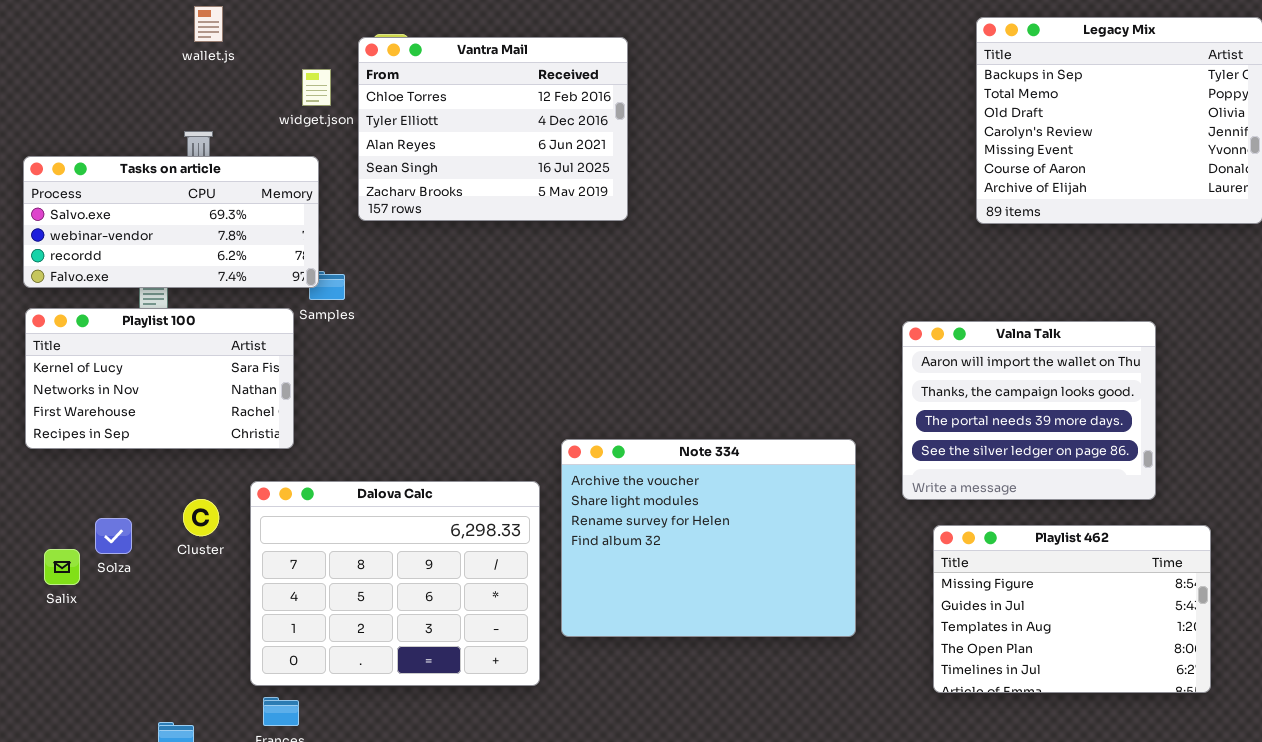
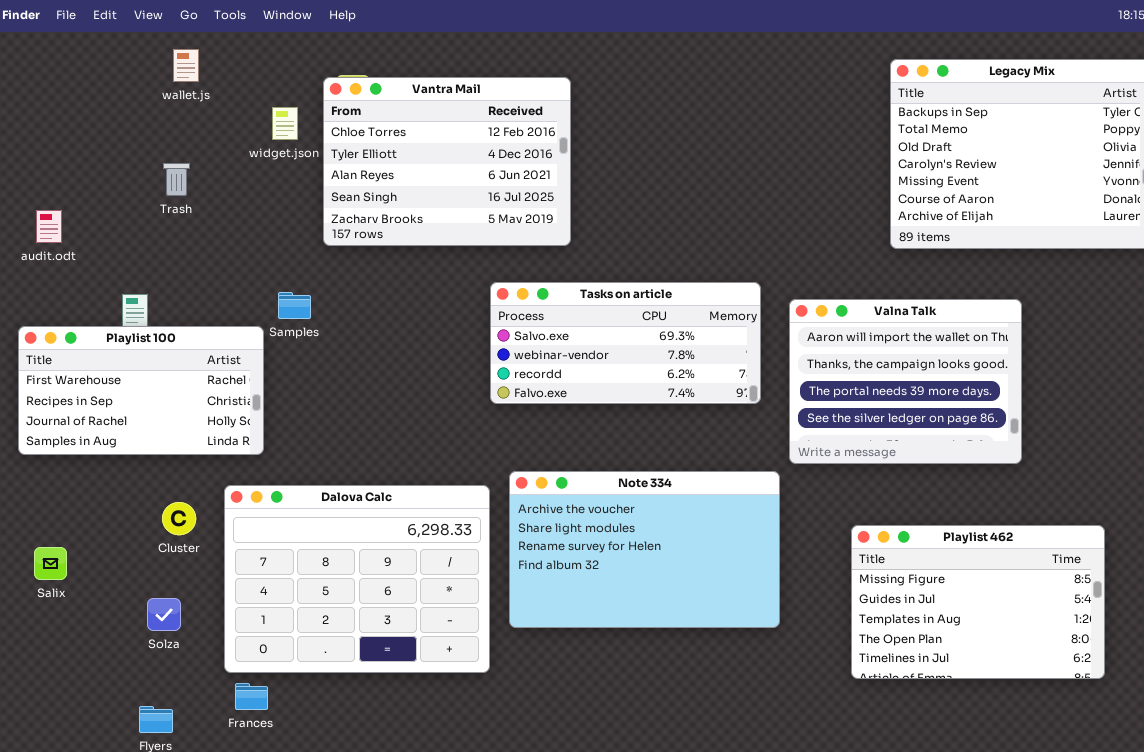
Tasks on article: [23,156,319,288] -> [490,282,761,404], moved
Playlist 100: [25,308,294,449] -> [18,326,264,455], scrolled down 2 rows
Valna Talk: [902,321,1156,500] -> [789,299,1022,464], moved
Note 334: [561,439,856,637] -> [509,471,780,628], resized
Solza: [95,518,132,554] -> [147,598,181,631], moved

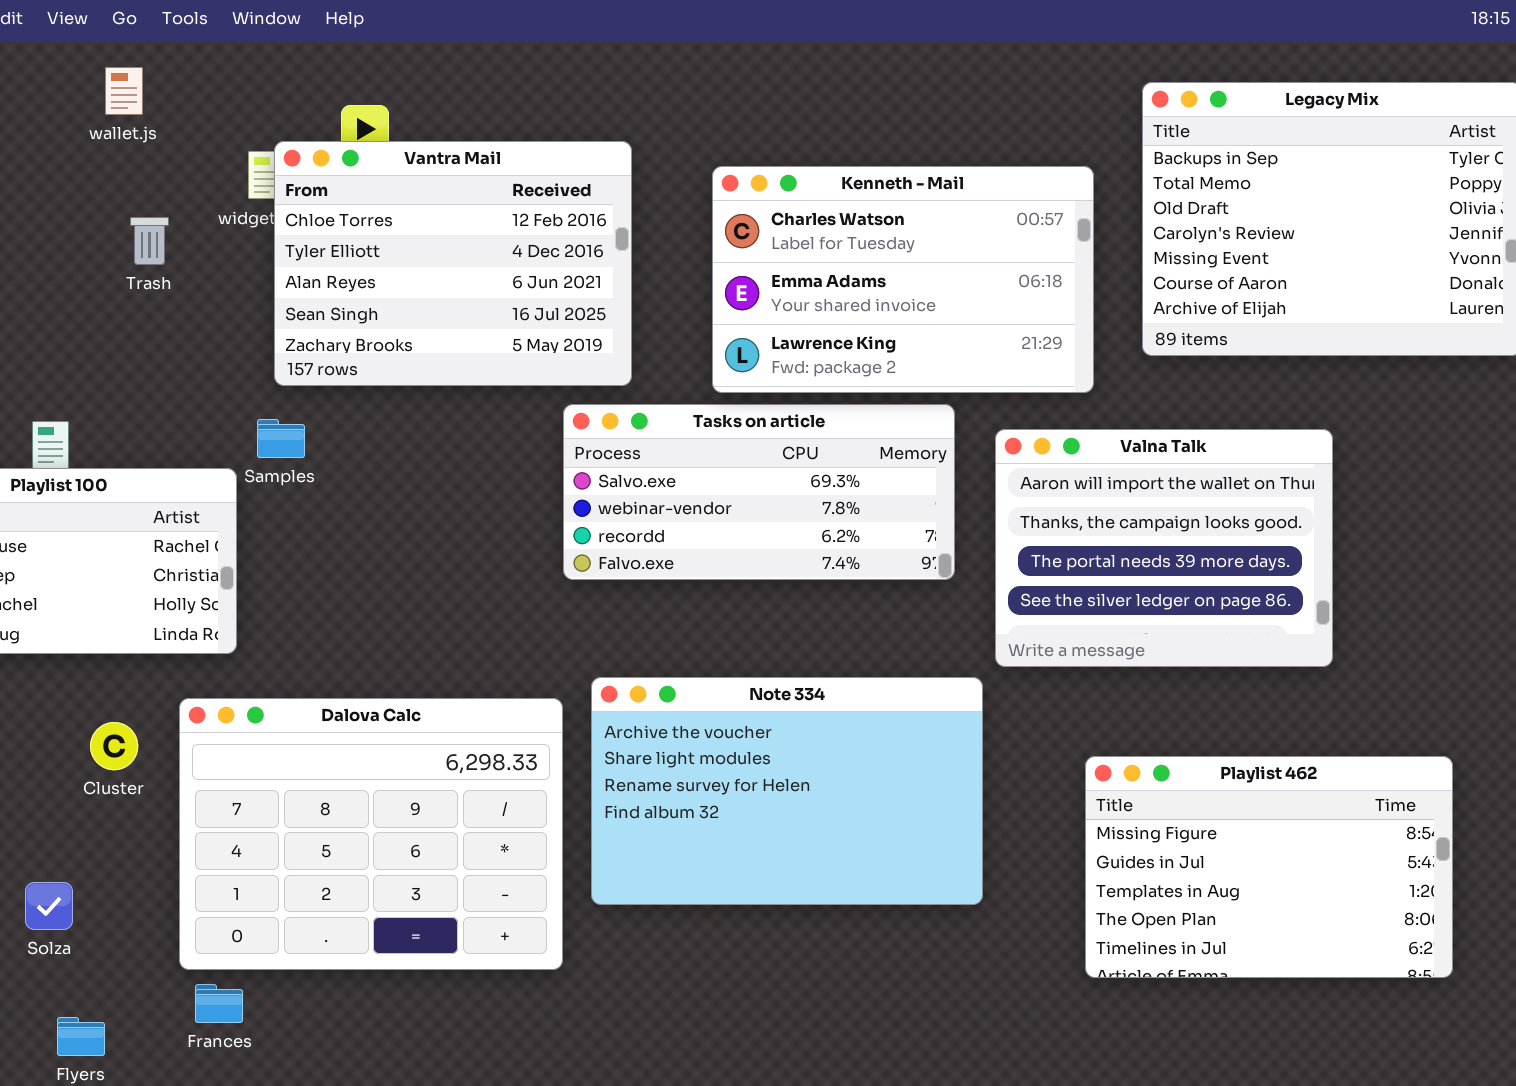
Vantra Mail: [323,77,571,246] -> [274,141,632,386], moved
Kenneth - Mail: none -> [712,166,1094,393], opened
Trash: [163,163,190,196] -> [130,217,169,265], moved
Solza: [147,598,181,631] -> [25,882,73,930], moved

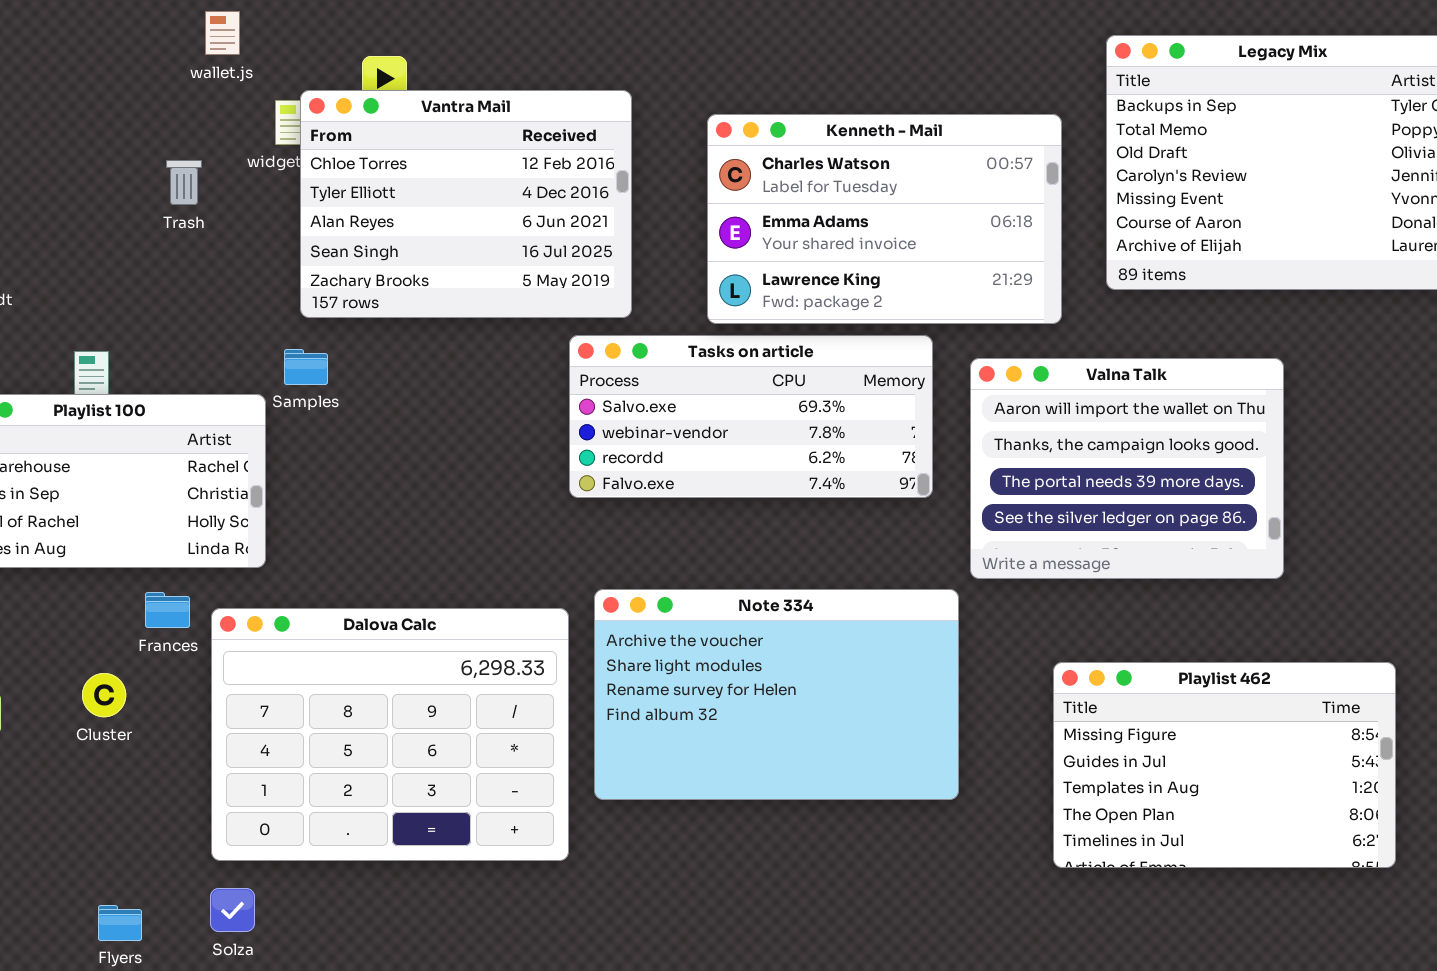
wallet.js: [105,67,143,115] -> [205,11,240,55], moved
Cluster: [90,722,138,770] -> [82,673,126,717], moved
Solza: [25,882,73,930] -> [210,888,255,932], moved
Frances: [195,984,243,1023] -> [145,592,190,628], moved

